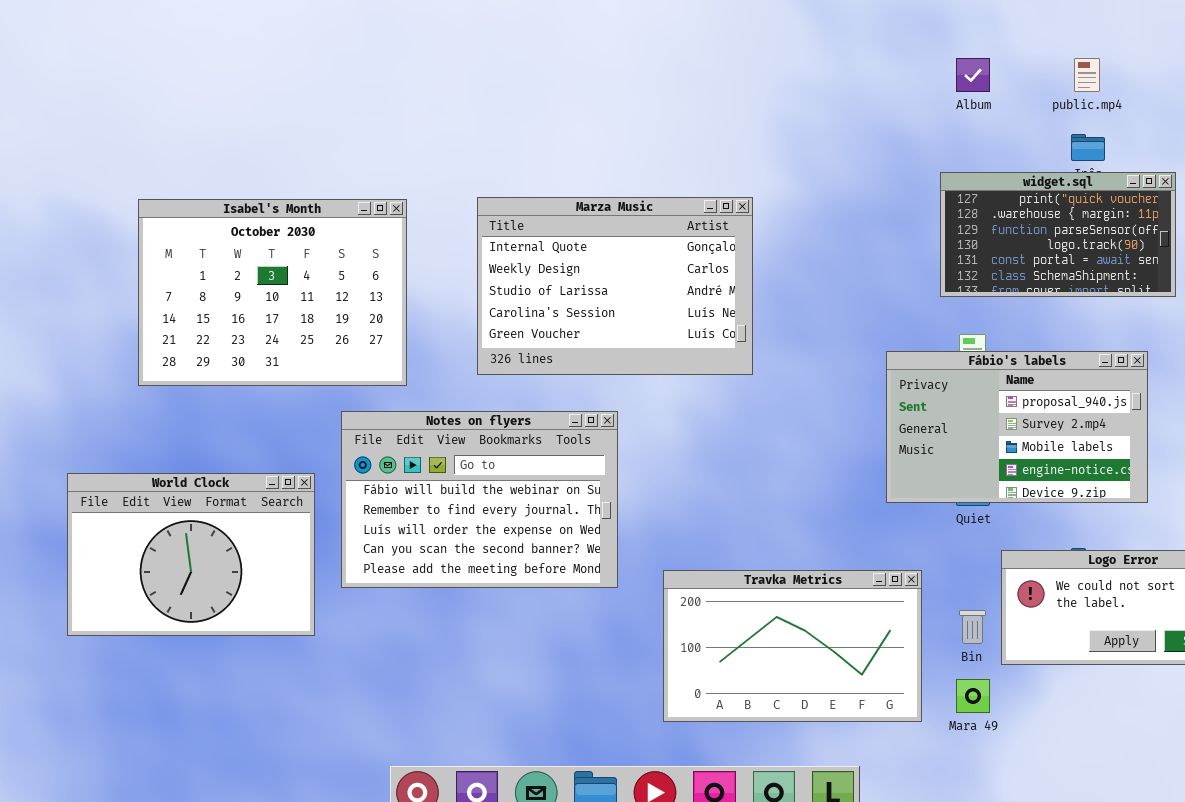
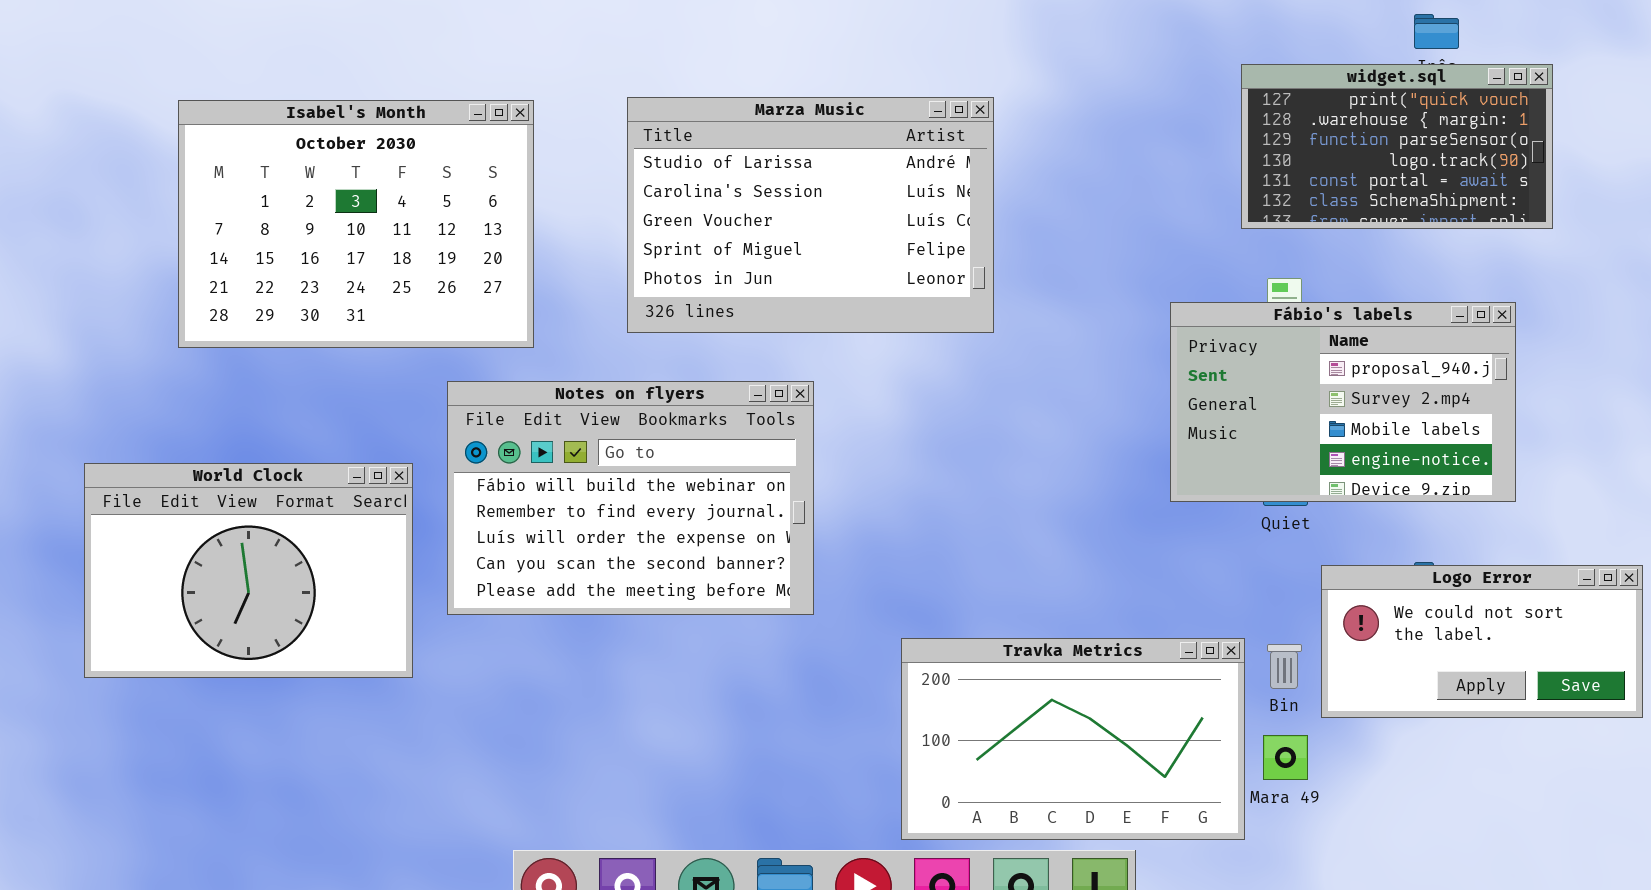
Marza Music: [477,197,753,375] -> [627,97,994,333], scrolled down 2 rows
Travka Metrics: [663,570,922,722] -> [901,638,1245,840], moved

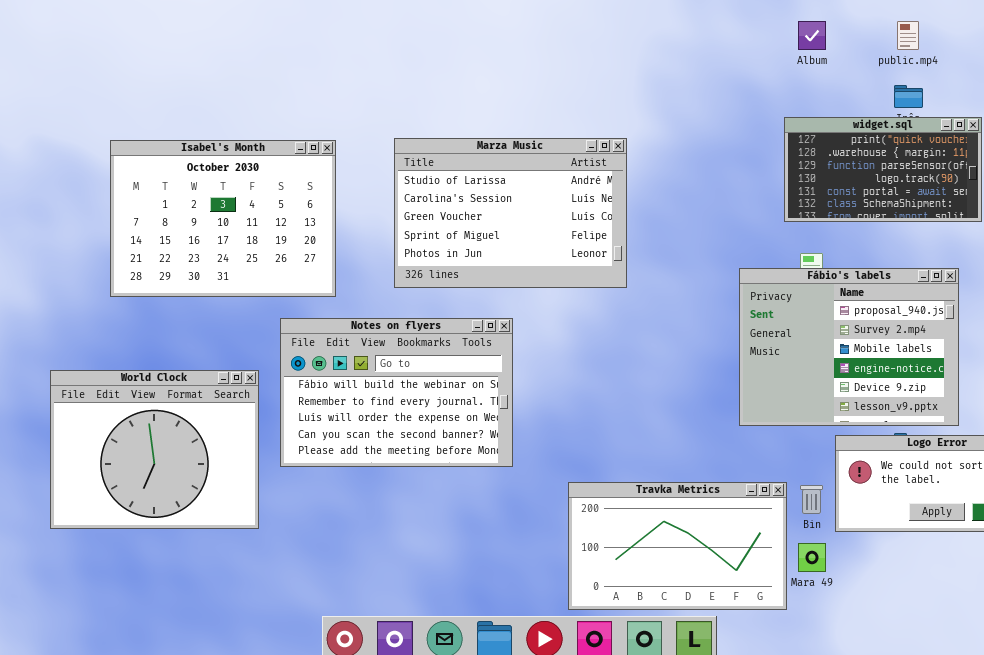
Fábio's labels: [1170,302,1516,502] -> [739,268,959,426], resized
World Clock: [84,463,413,678] -> [50,370,259,529], resized

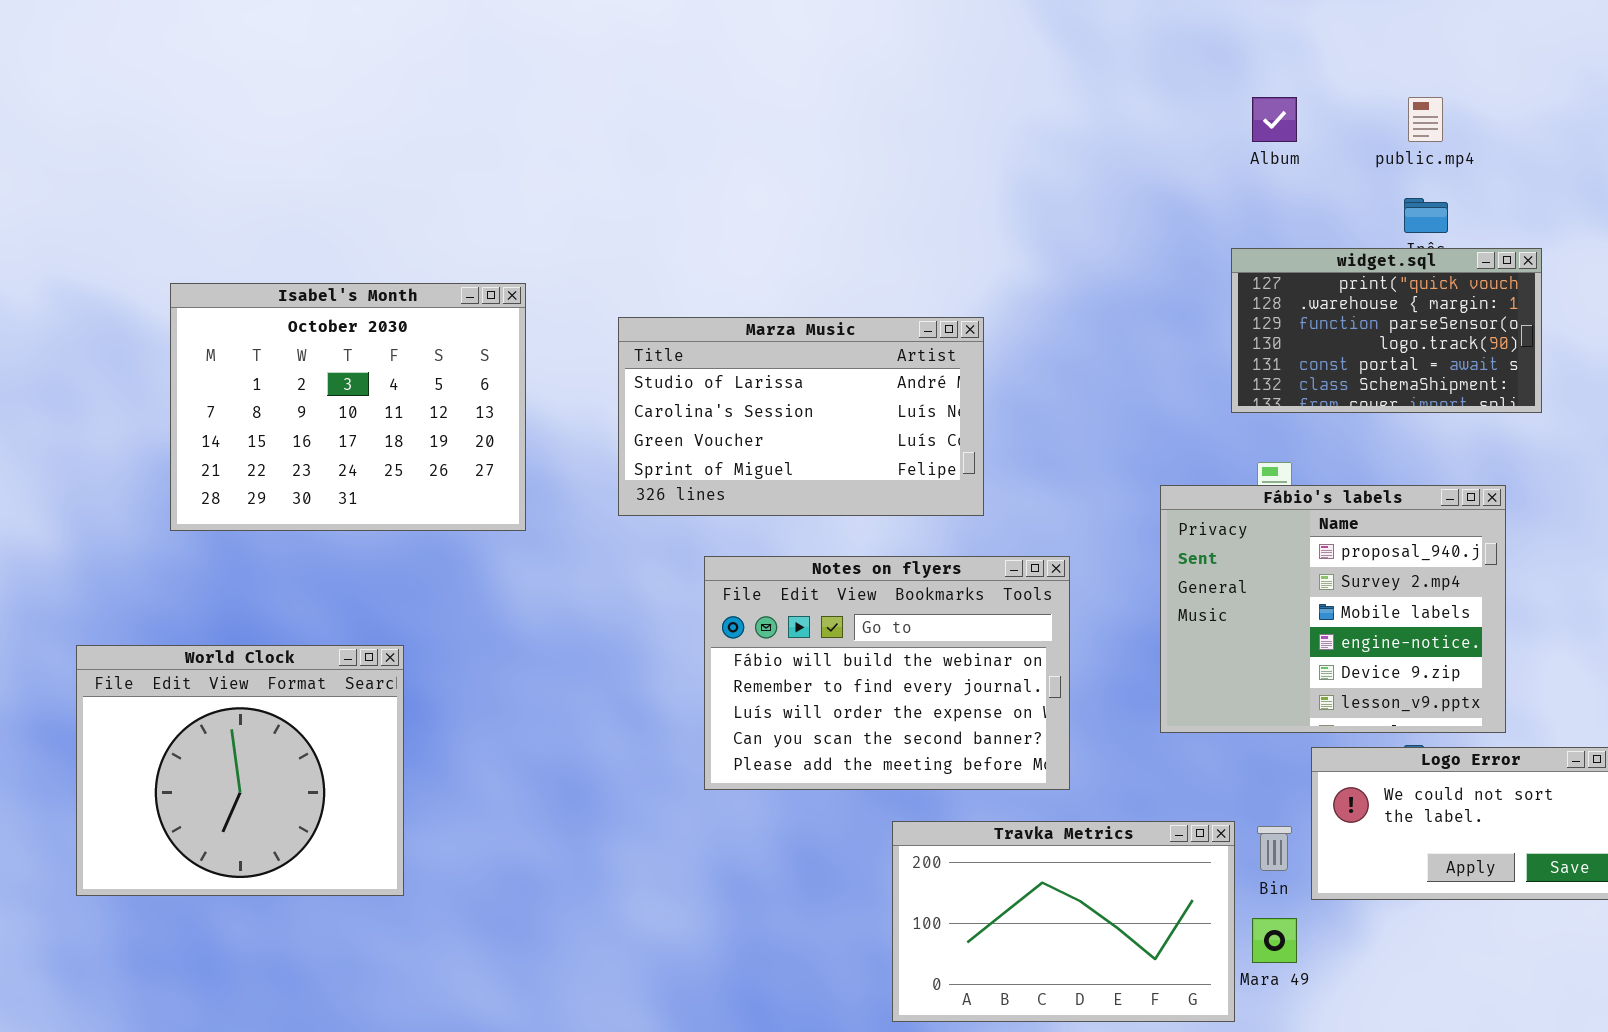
Marza Music: [394,138,627,288] -> [618,317,984,516], resized
Notes on flyers: [280,318,513,467] -> [704,556,1070,790], moved

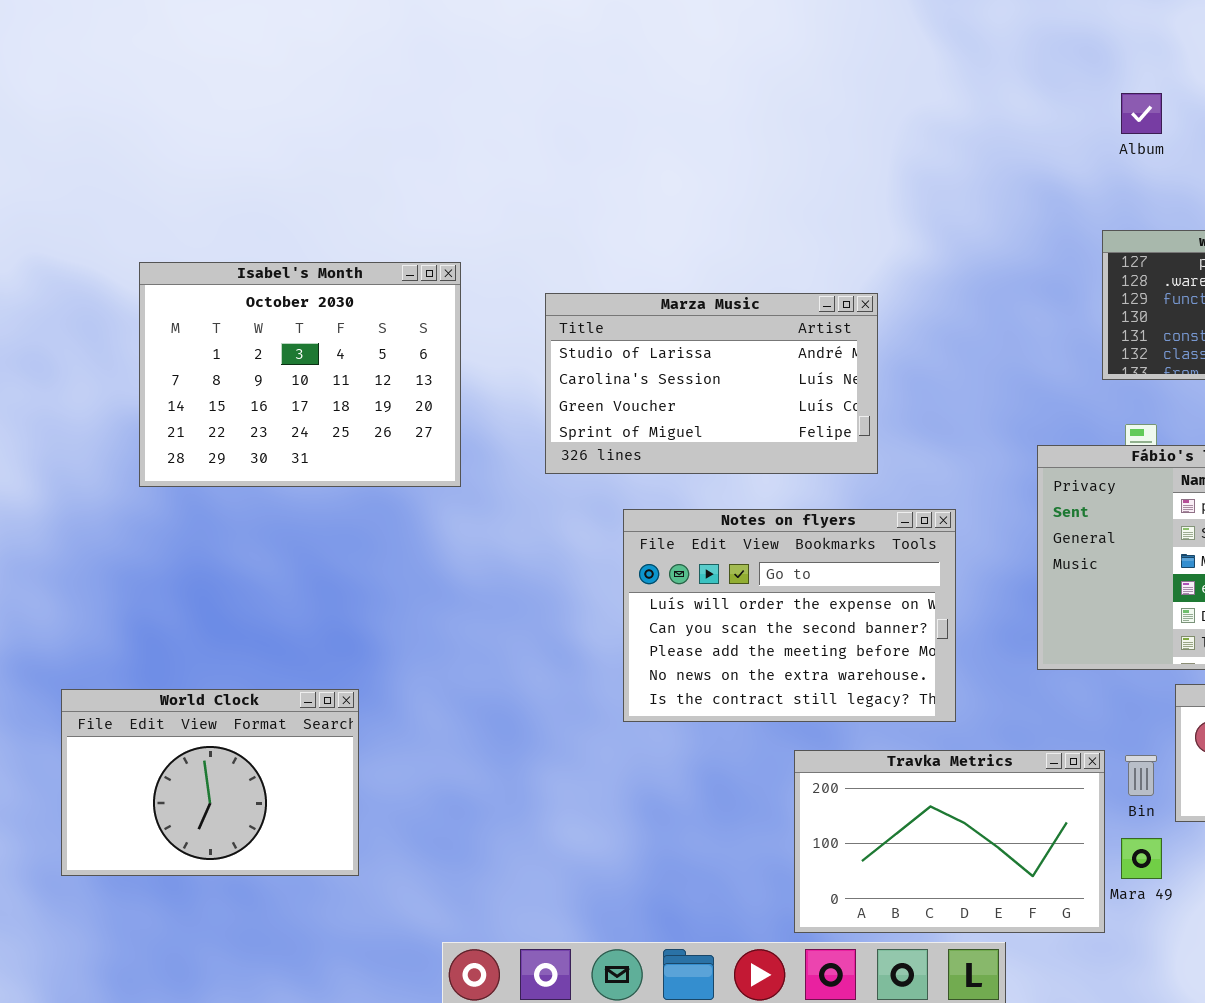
Notes on flyers: [704,556,1070,790] -> [623,509,956,722], scrolled down 2 rows
World Clock: [76,645,404,896] -> [61,689,359,876], moved, resized

